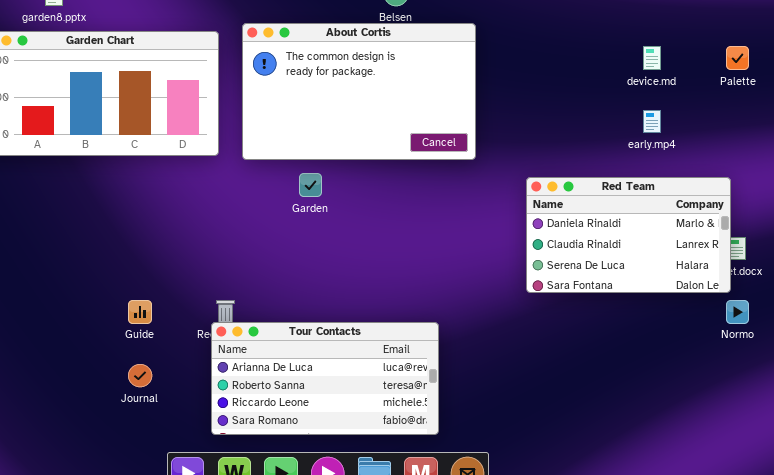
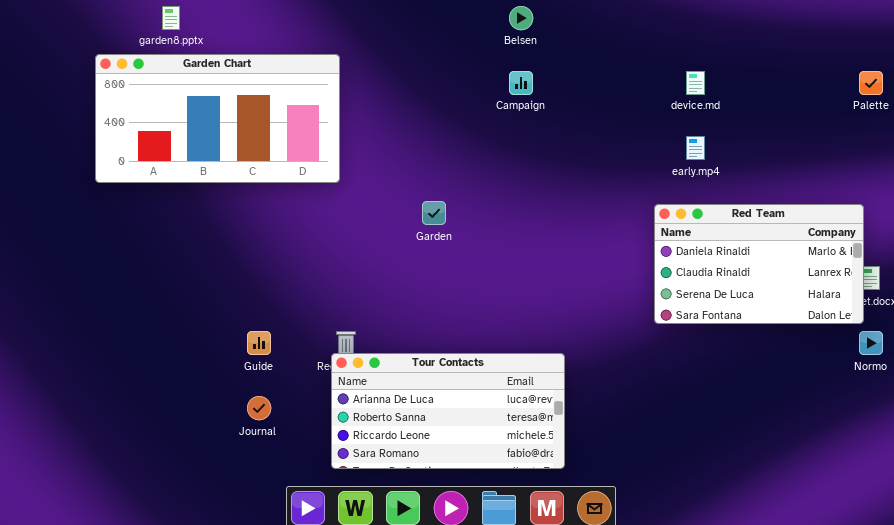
About Cortis: [242,23,476,160] -> none, closed
device.md: [643,46,661,70] -> [686,71,705,95], moved
early.mp4: [643,110,661,133] -> [686,136,705,160], moved

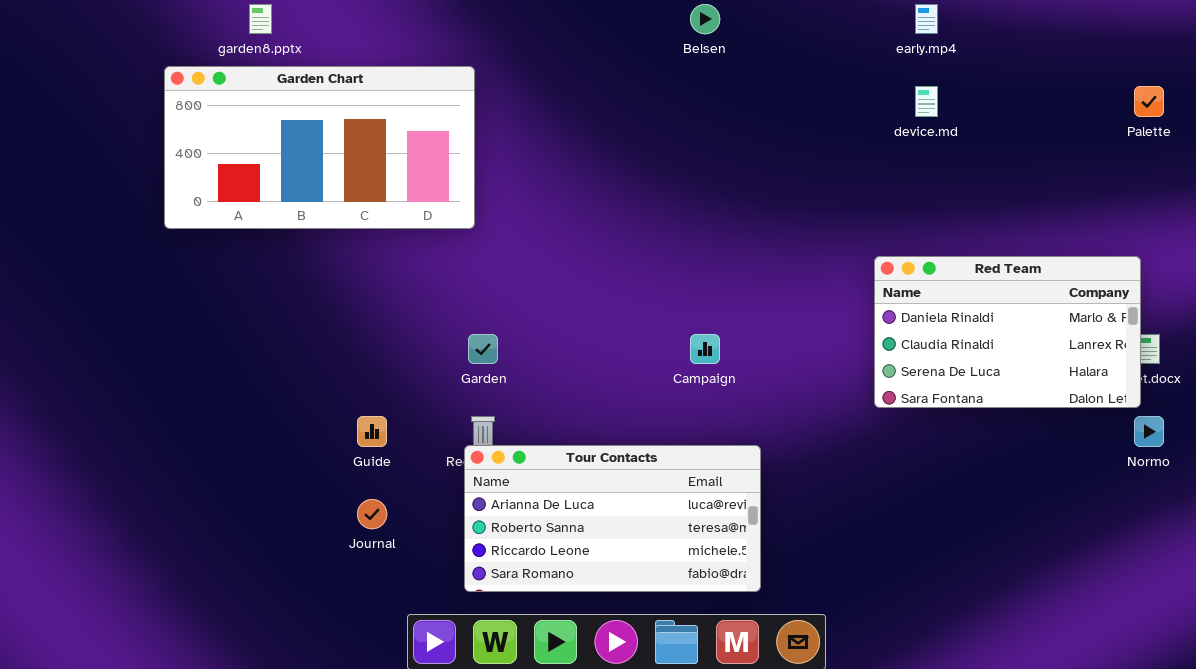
Campaign: [509,71,533,95] -> [690,334,720,364], moved
early.mp4: [686,136,705,160] -> [915,4,938,34], moved
Garden: [422,201,446,225] -> [468,334,498,364], moved

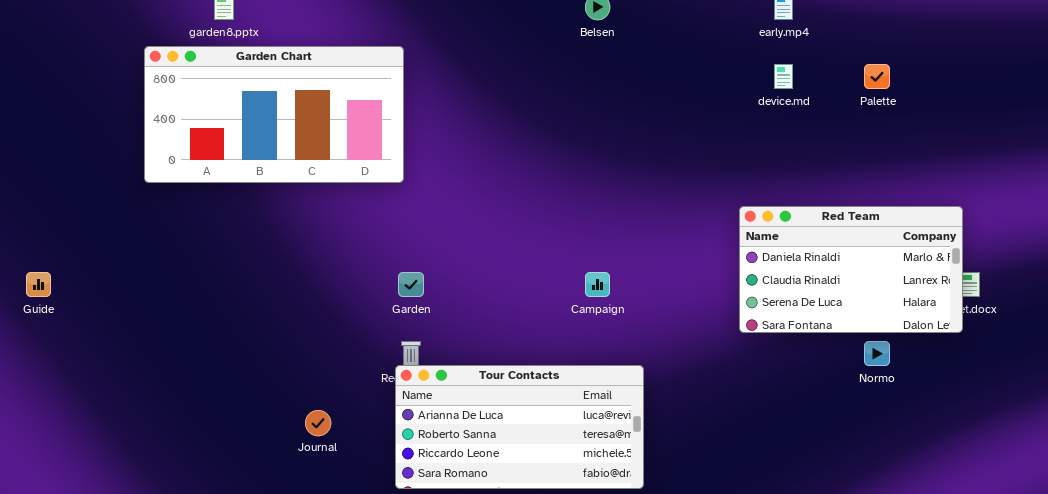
Palette: [1134,86,1164,117] -> [864,64,890,89], moved
Guide: [357,416,387,447] -> [26,272,51,297], moved
Normo: [1134,416,1164,447] -> [864,341,890,366], moved

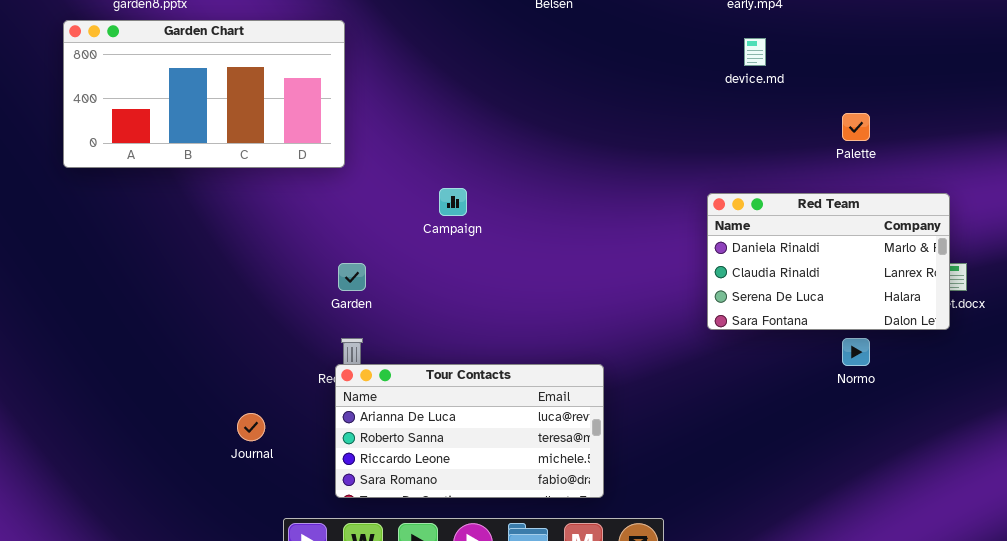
Palette: [864,64,890,89] -> [842,113,870,141], moved
Campaign: [585,272,610,297] -> [439,188,467,216], moved

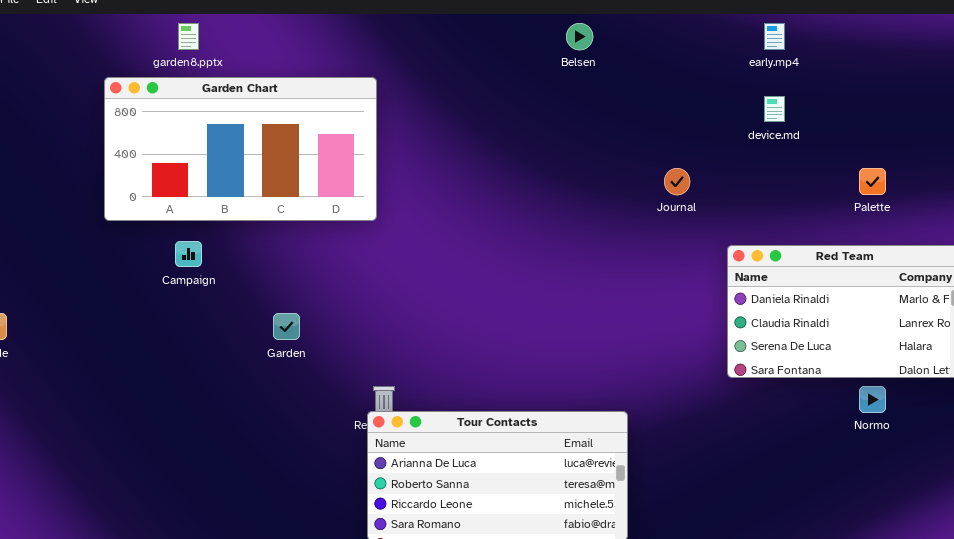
Campaign: [439,188,467,216] -> [175,241,202,267], moved
Garden: [338,263,366,291] -> [273,313,300,340], moved
Journal: [237,413,265,441] -> [664,168,690,195], moved

